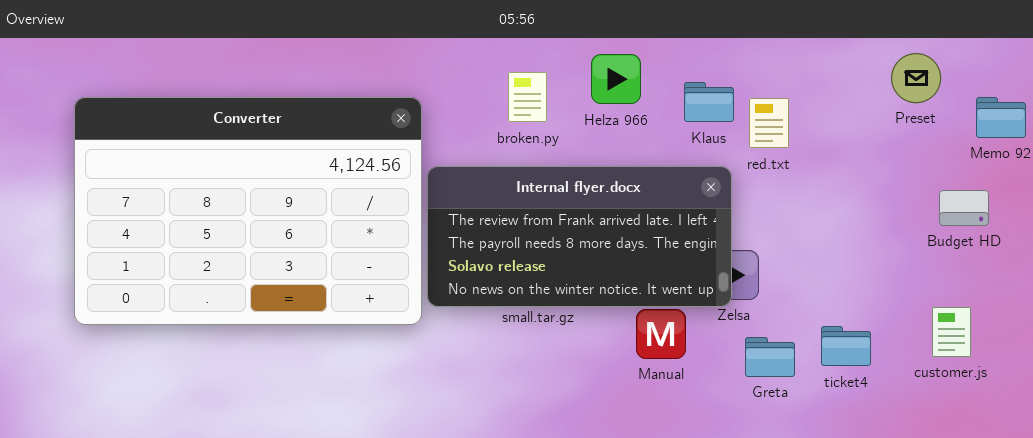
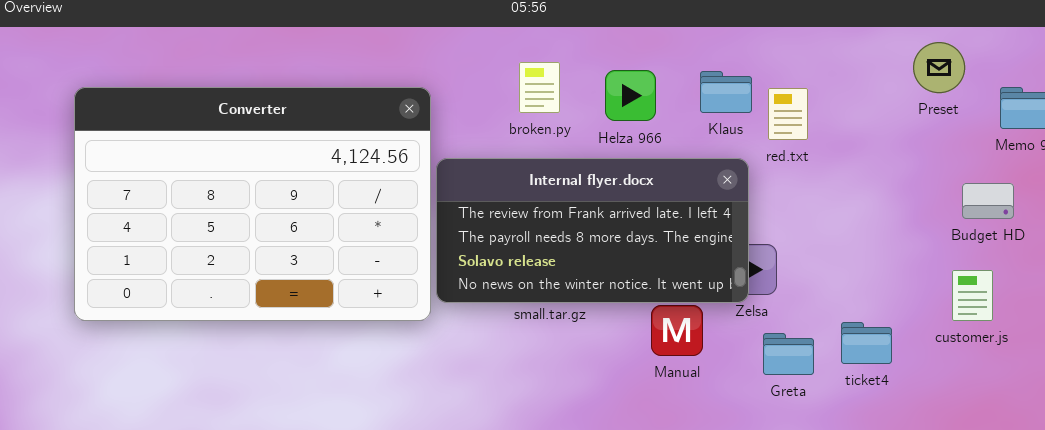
Helza 966: [591,54,641,104] -> [605,70,656,121], moved
customer.js: [932,307,971,357] -> [952,270,993,321], moved

